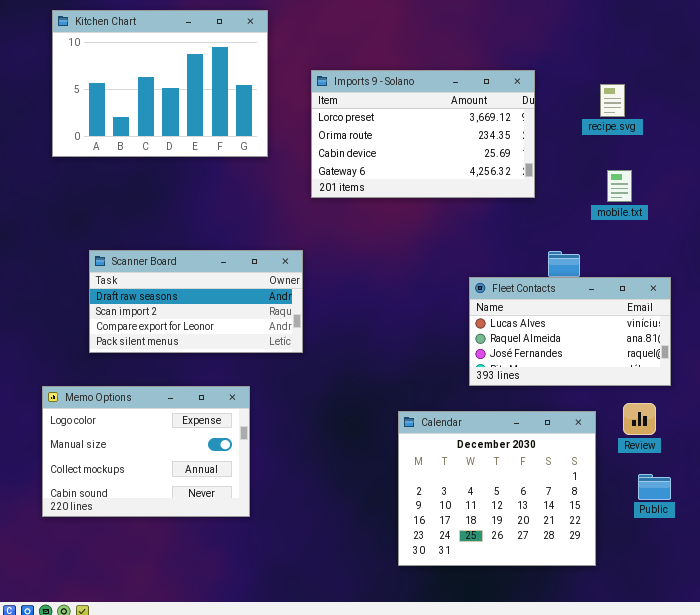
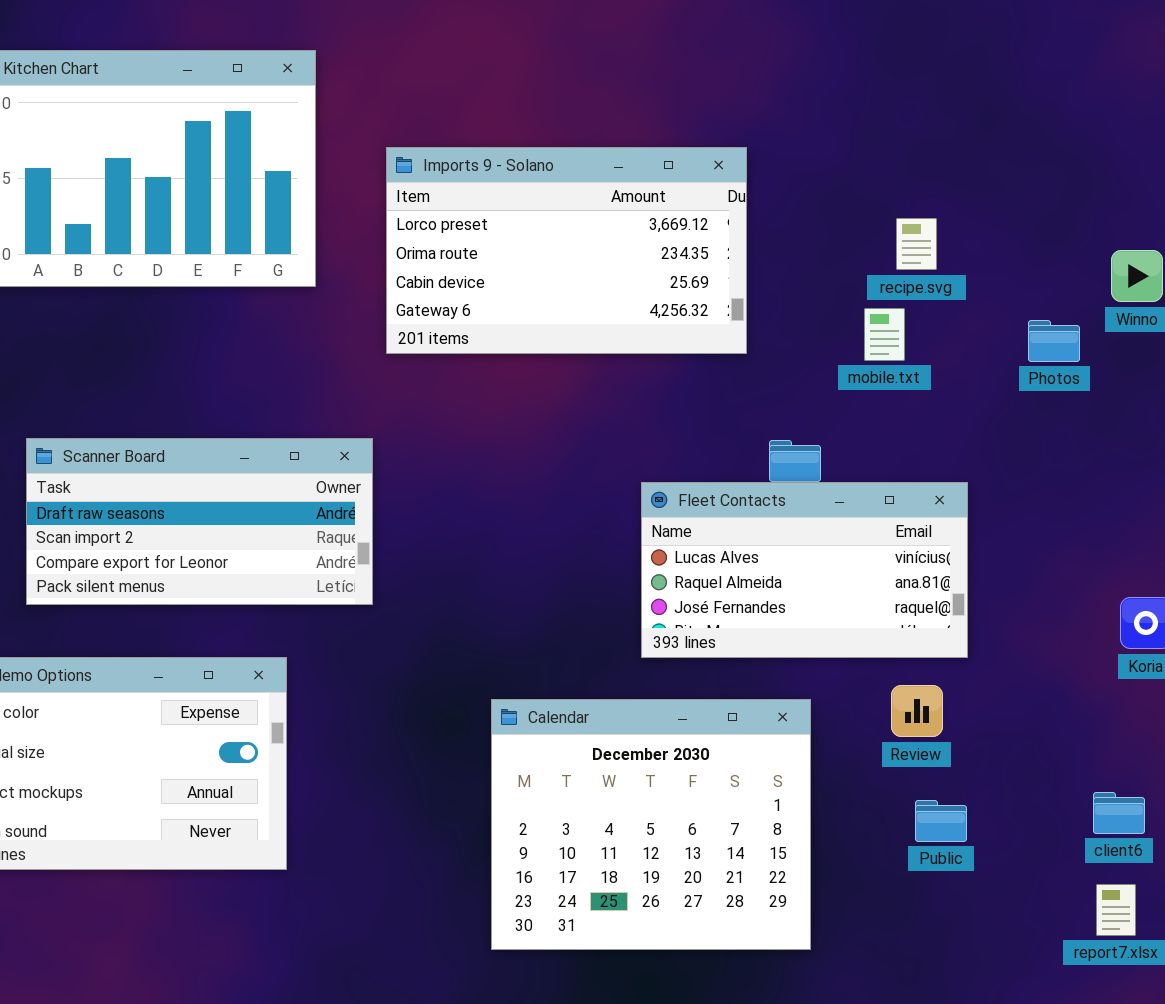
recipe.svg: [600,84,625,117] -> [896,218,937,270], moved
Calendar: [398,411,596,566] -> [491,699,811,950], moved

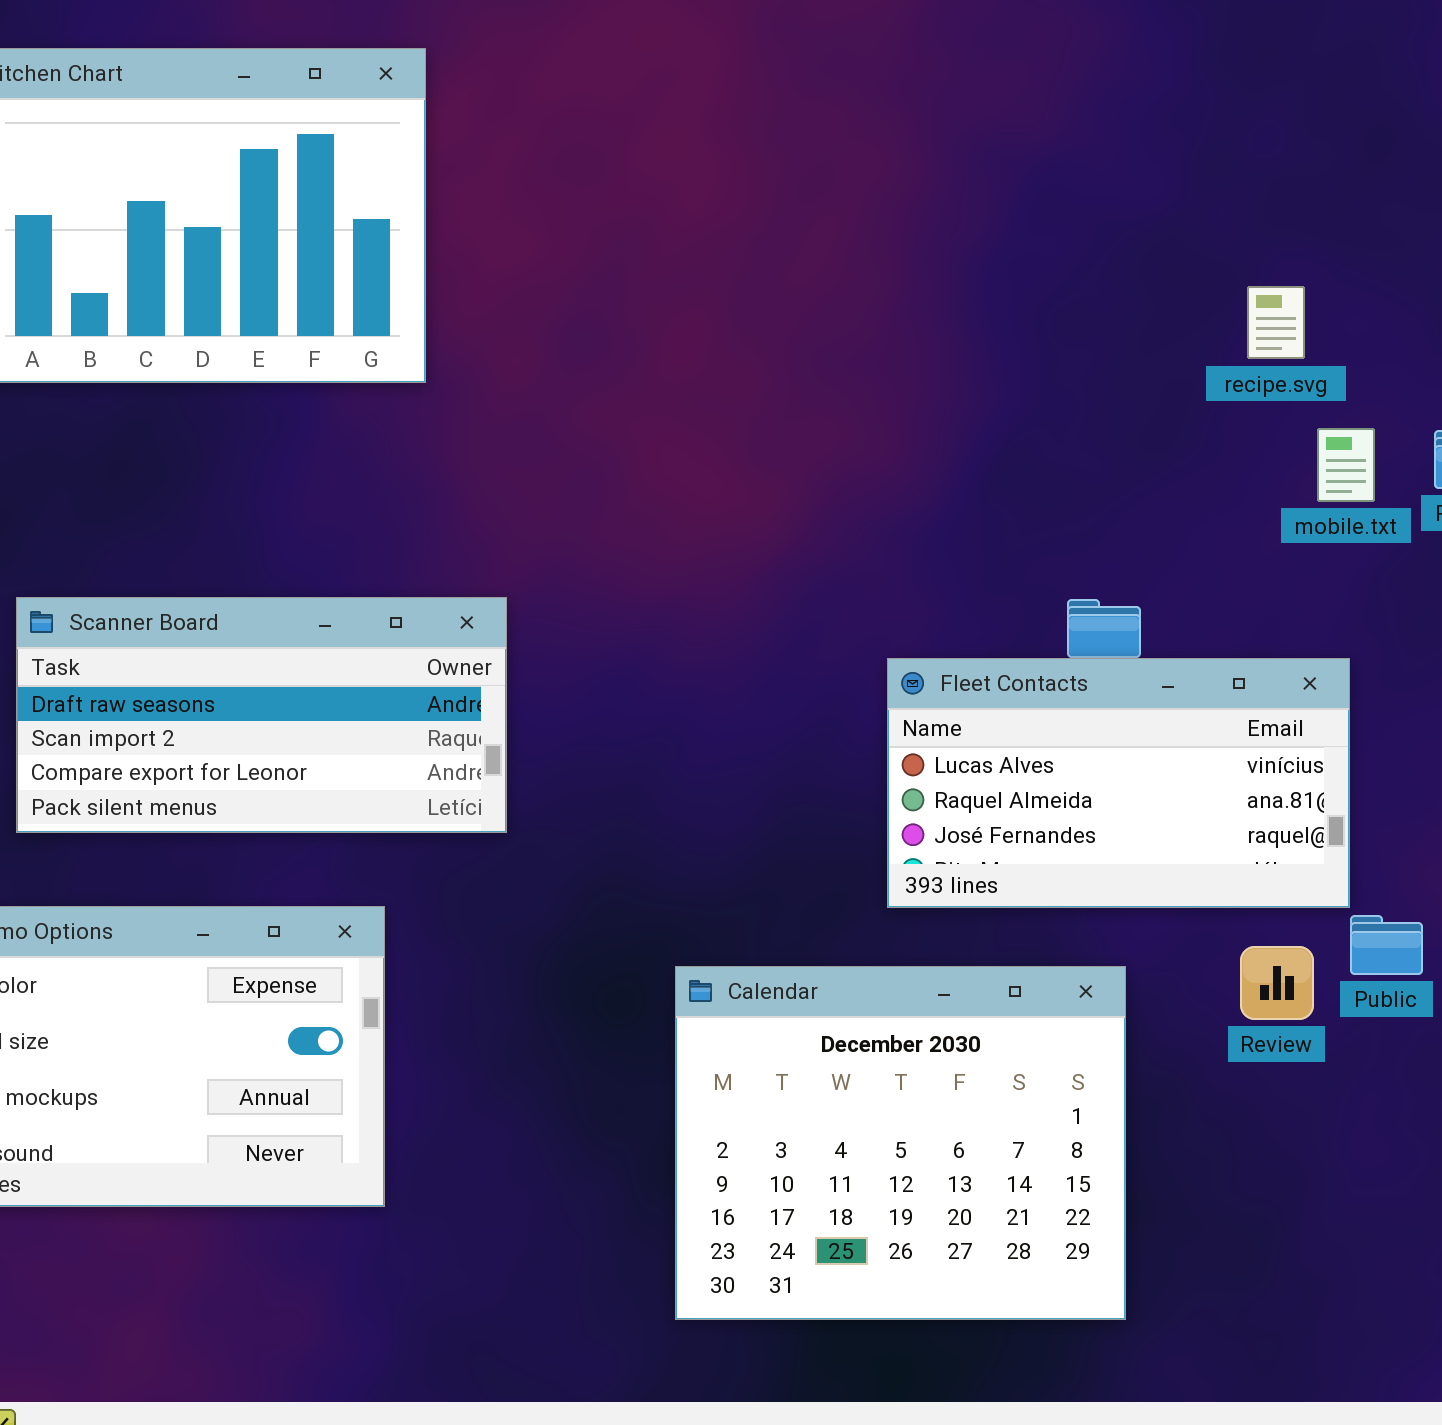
Imports 9 - Solano: [386,147,747,354] -> none, closed
mobile.txt: [864,308,905,361] -> [1317,428,1375,502], moved
Public: [915,800,967,842] -> [1350,915,1423,975], moved

